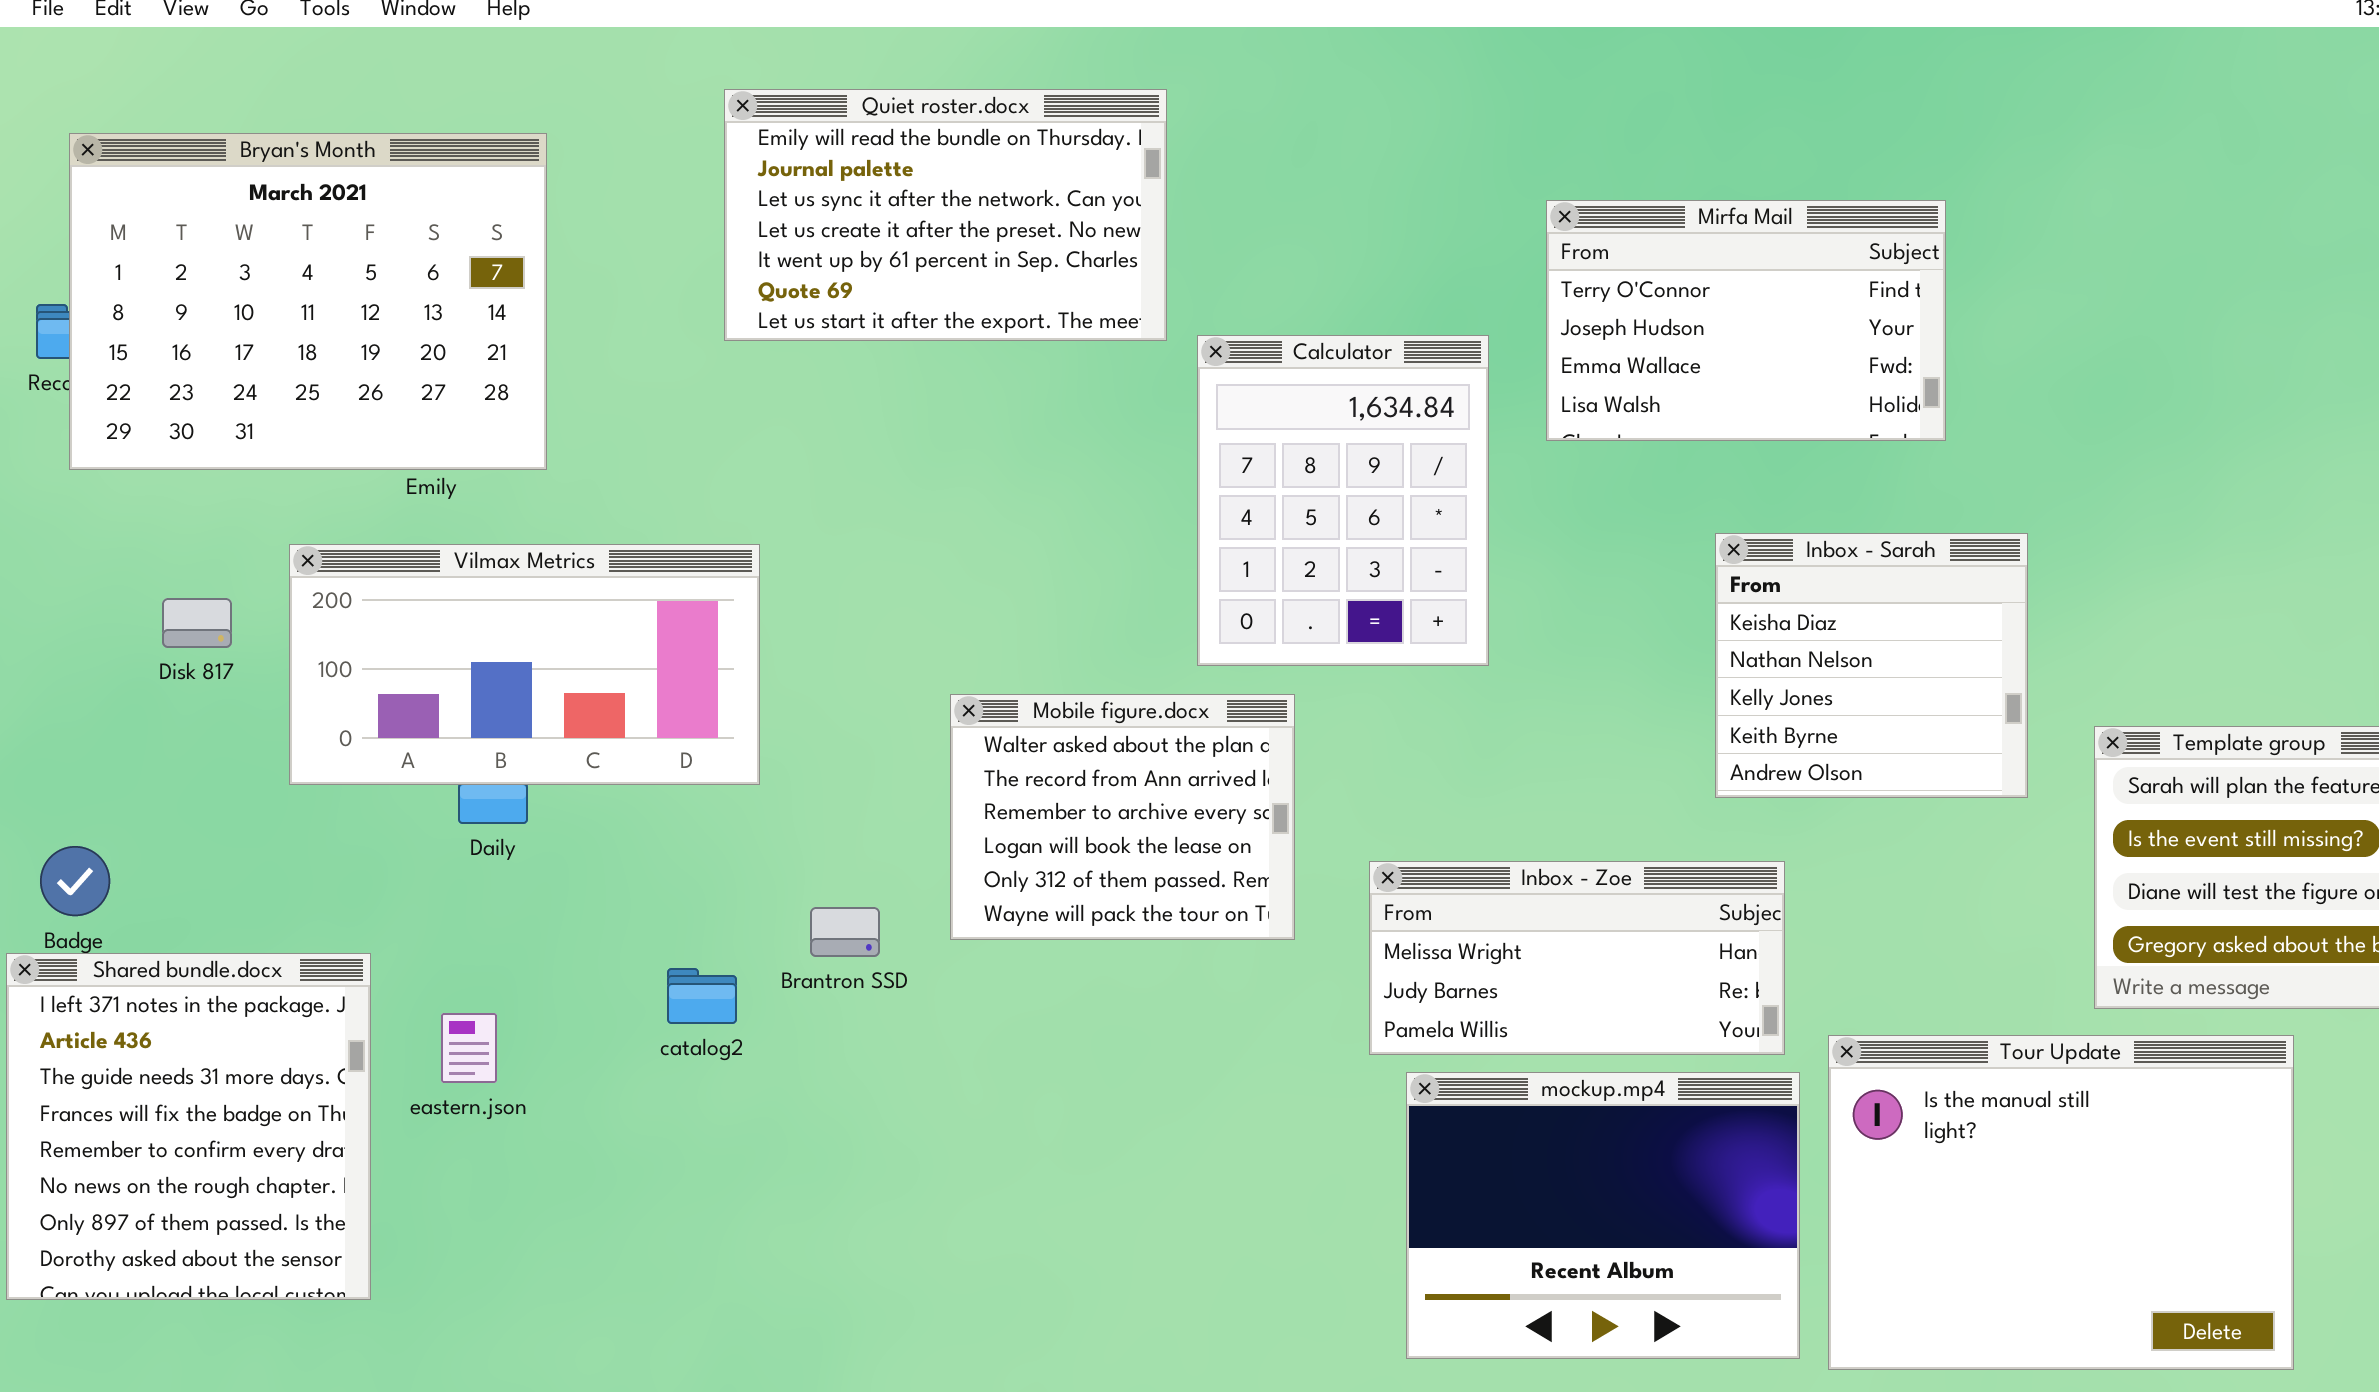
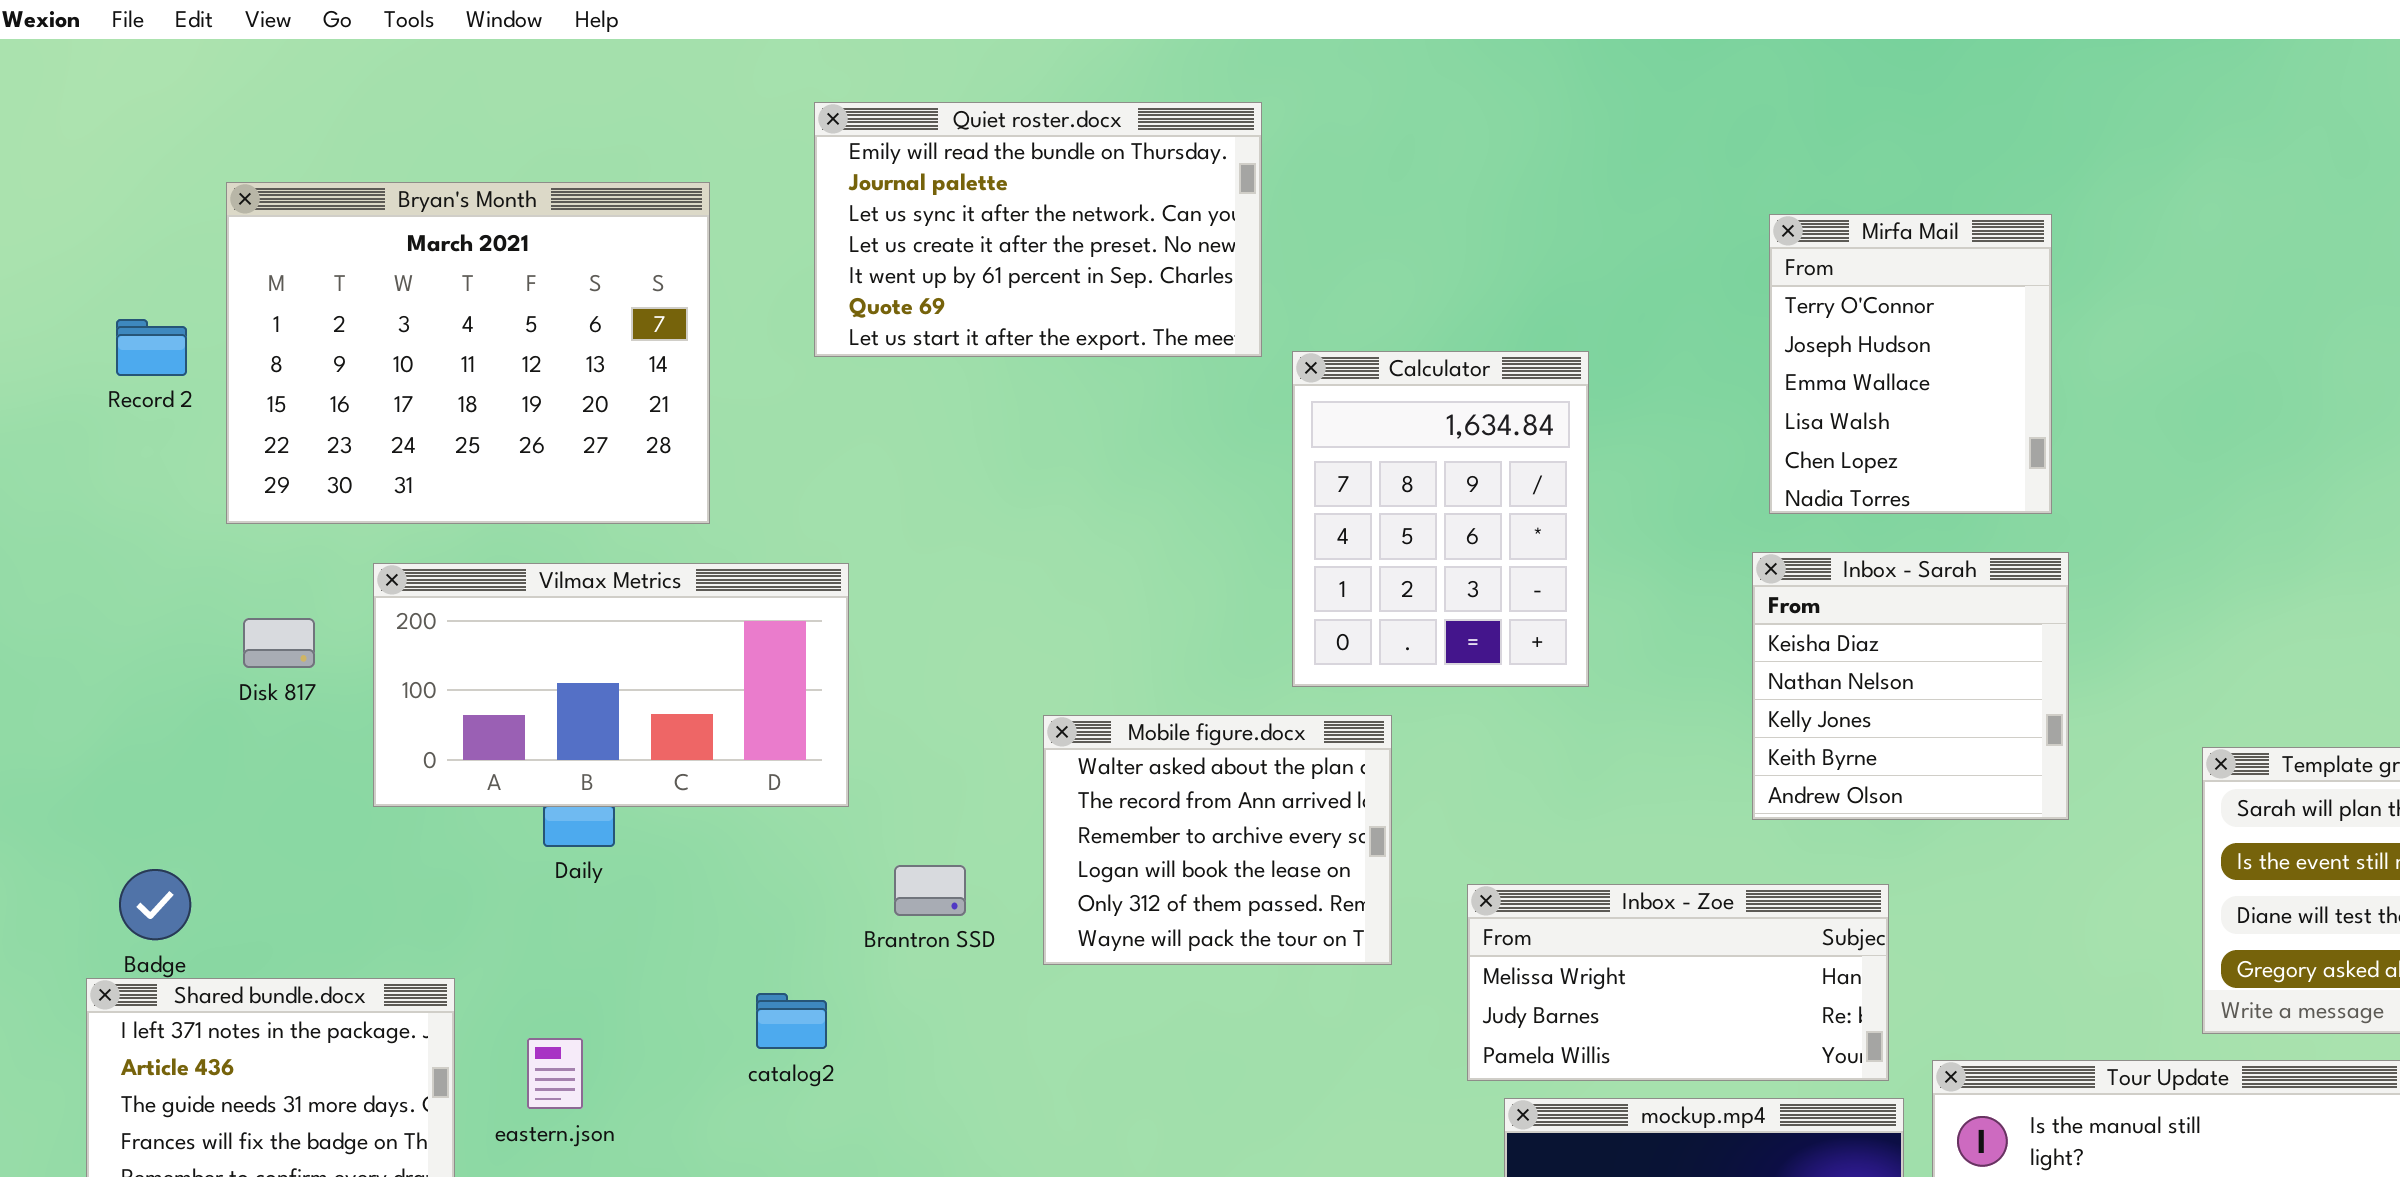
Bryan's Month: [69,133,547,470] -> [226,182,710,524], moved
Mirfa Mail: [1546,200,1946,441] -> [1769,214,2052,514], resized
Inbox - Sarah: [1715,533,2028,798] -> [1752,552,2069,820], moved
Brantron SSD: [810,907,880,957] -> [894,865,966,916], moved

